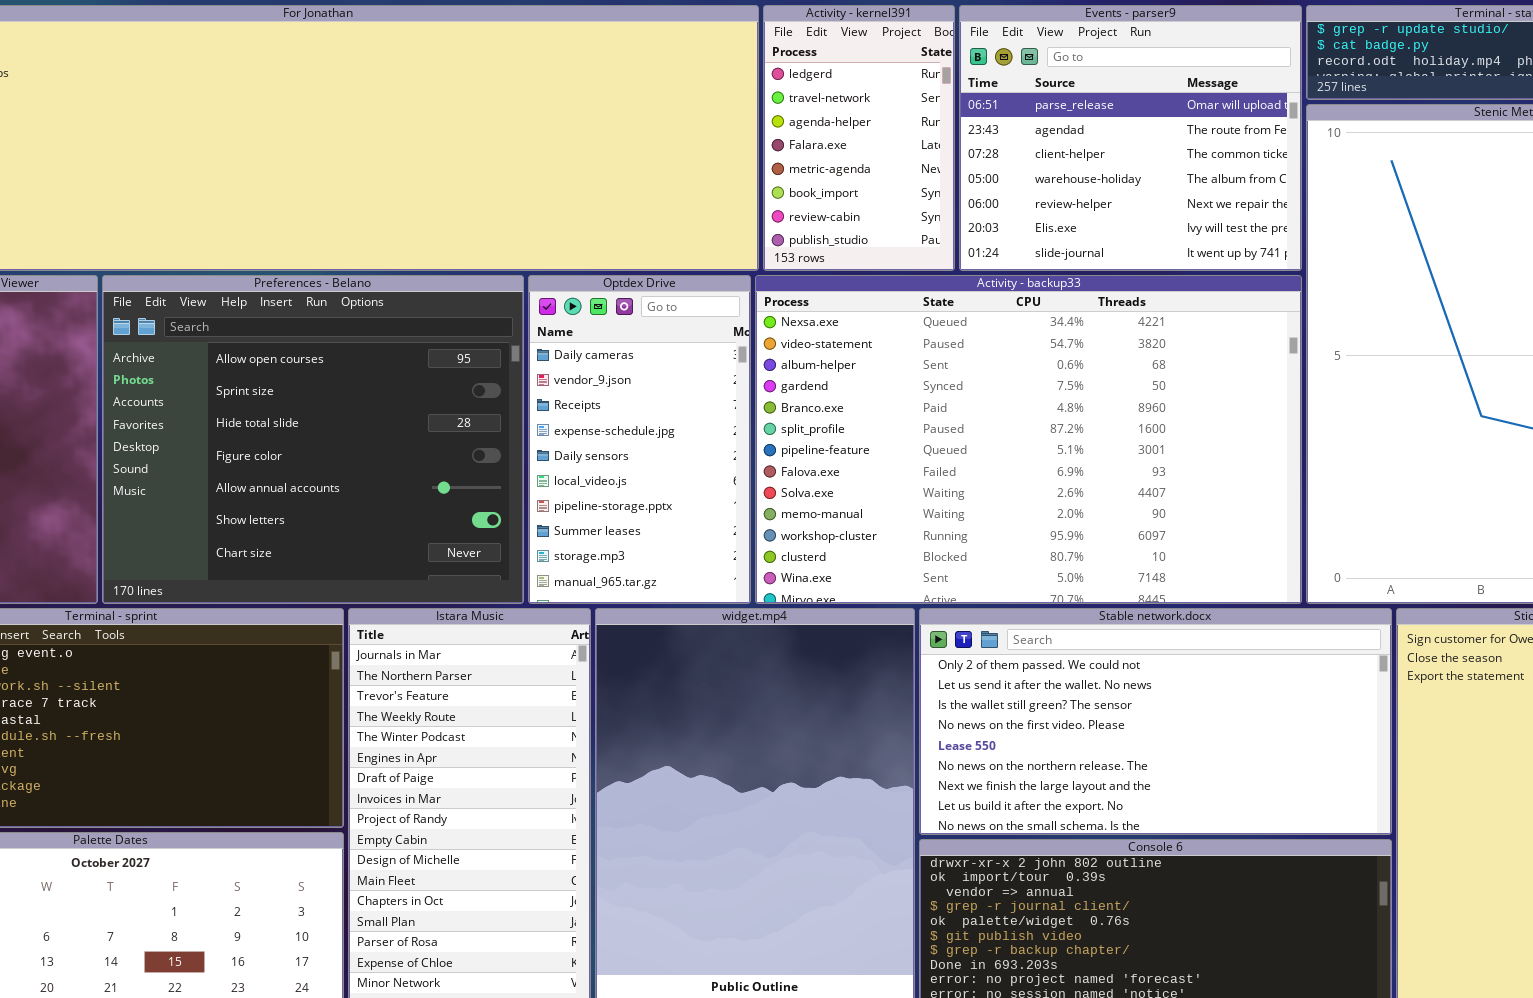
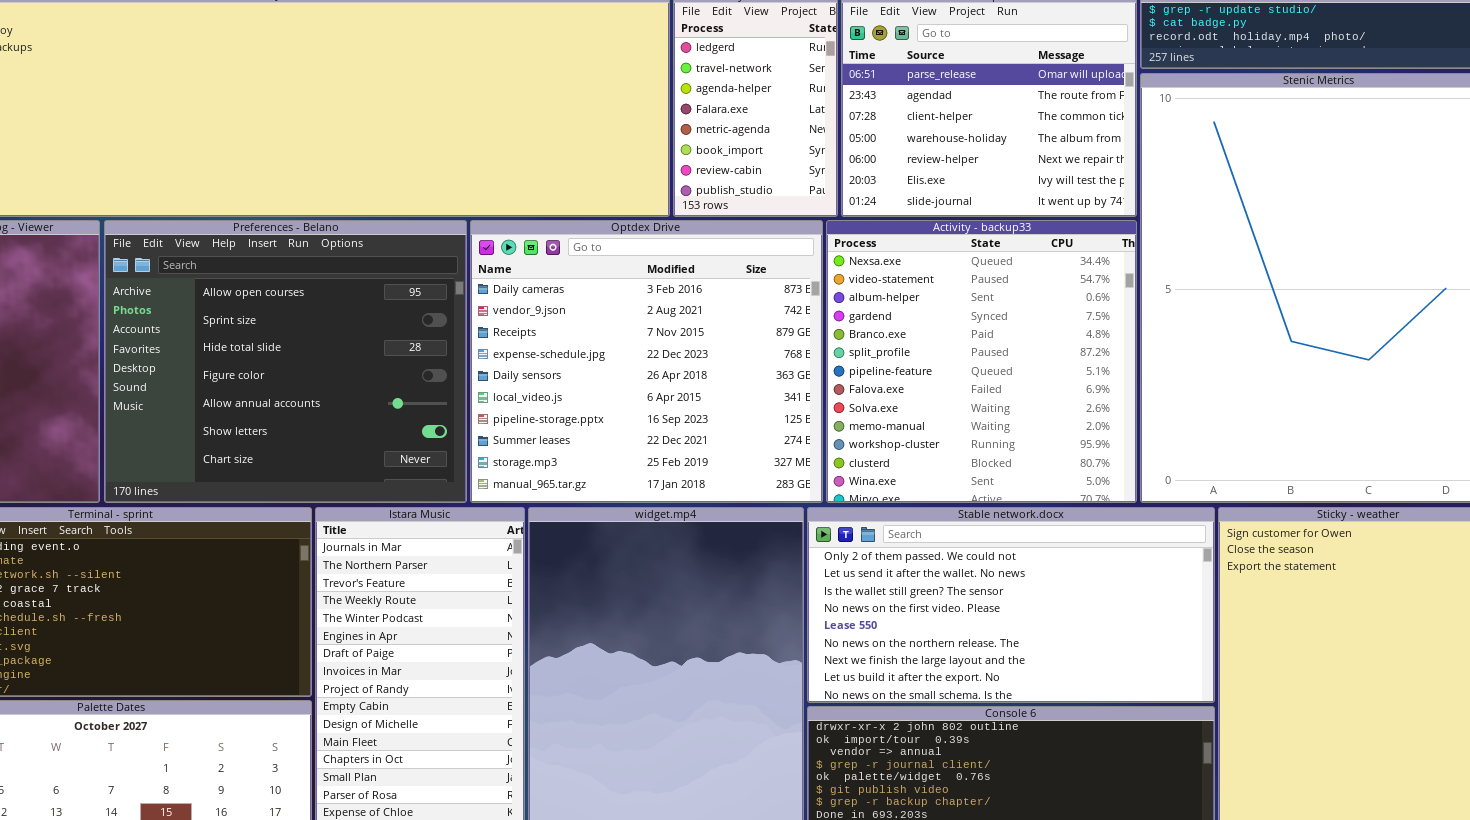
Optdex Drive: [528,275,751,604] -> [470,220,823,503], resized
Activity - backup33: [755,275,1302,604] -> [826,220,1137,503], resized

